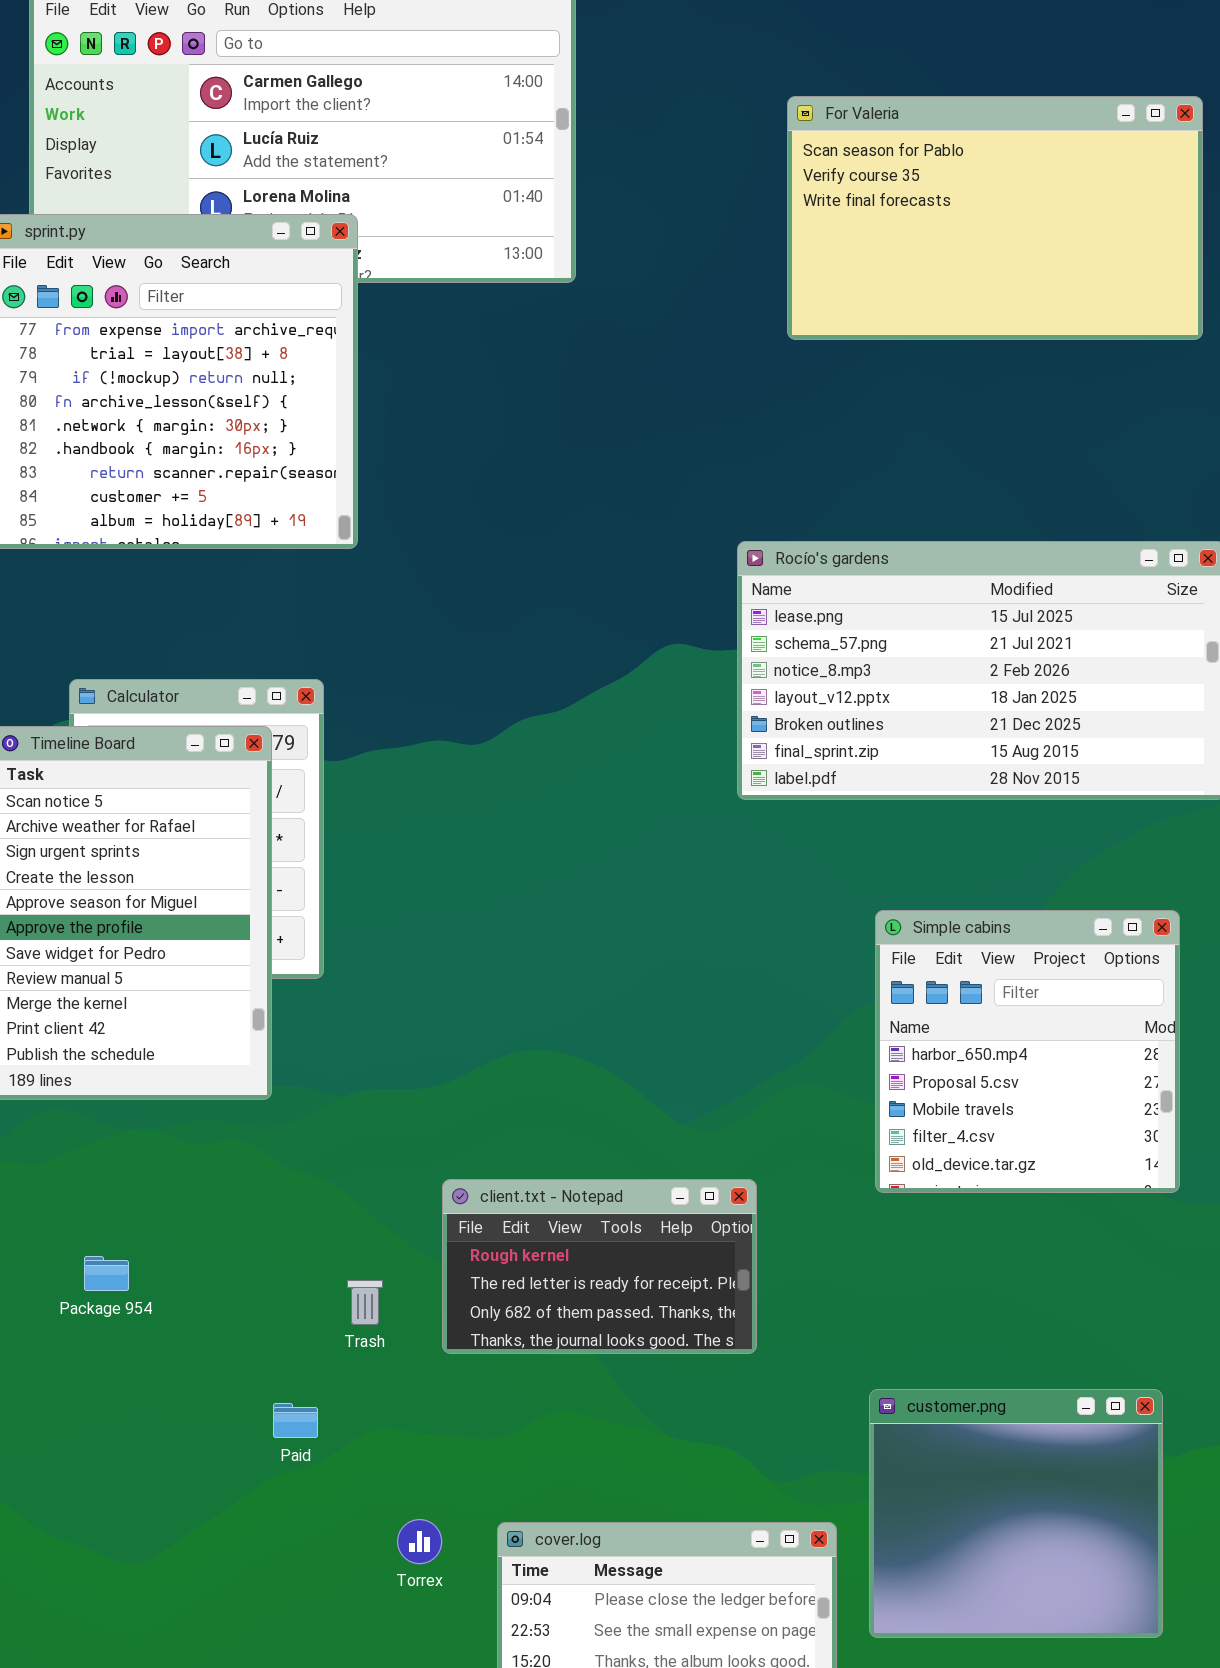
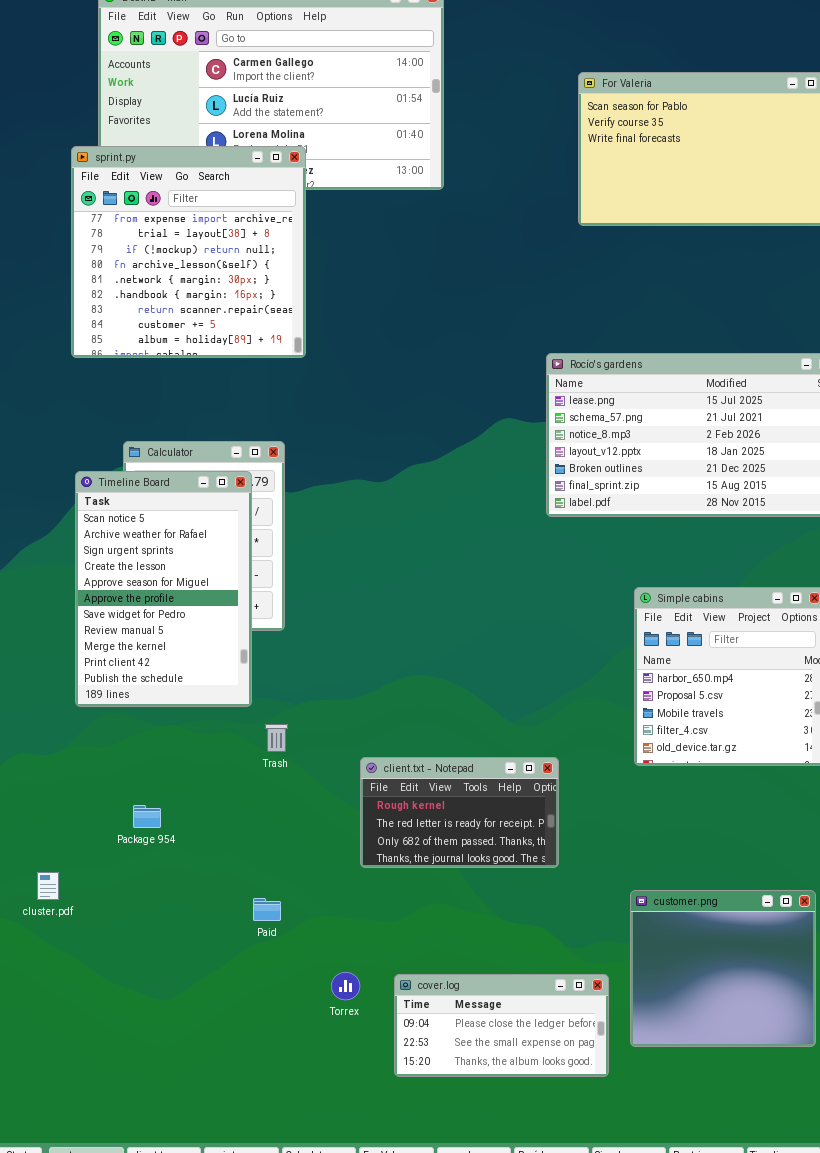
Trash: [347,1280,383,1325] -> [265,724,288,752], moved

